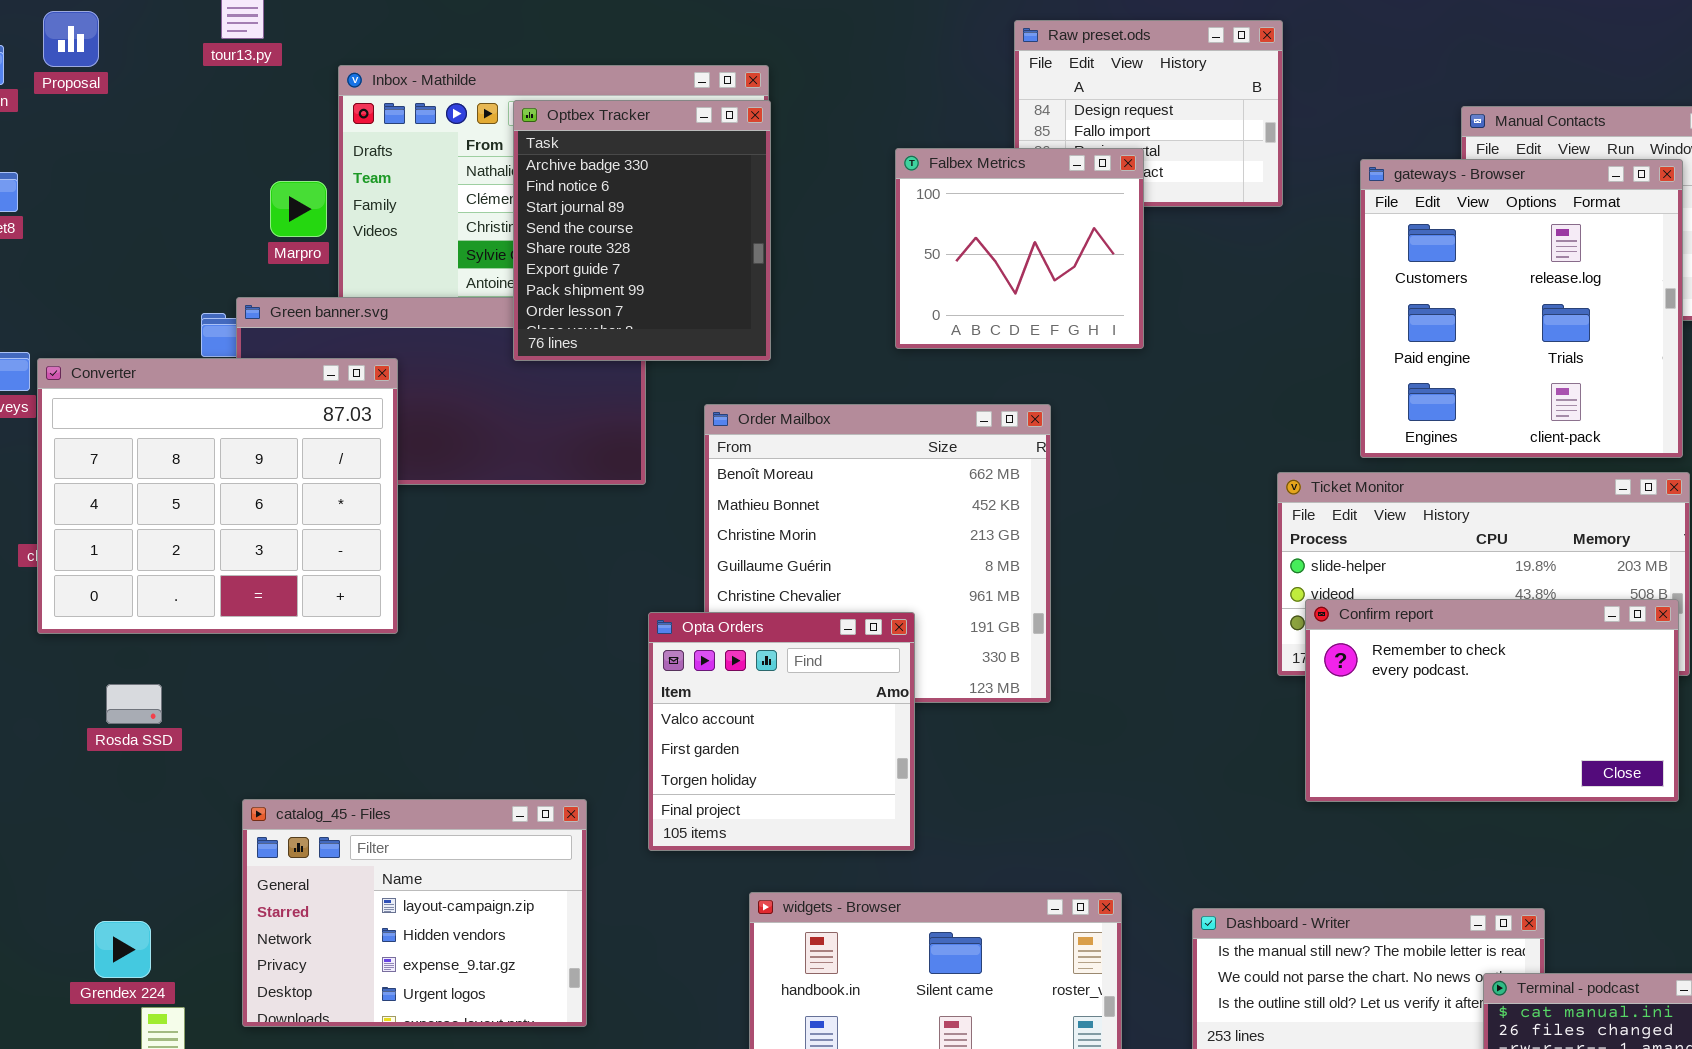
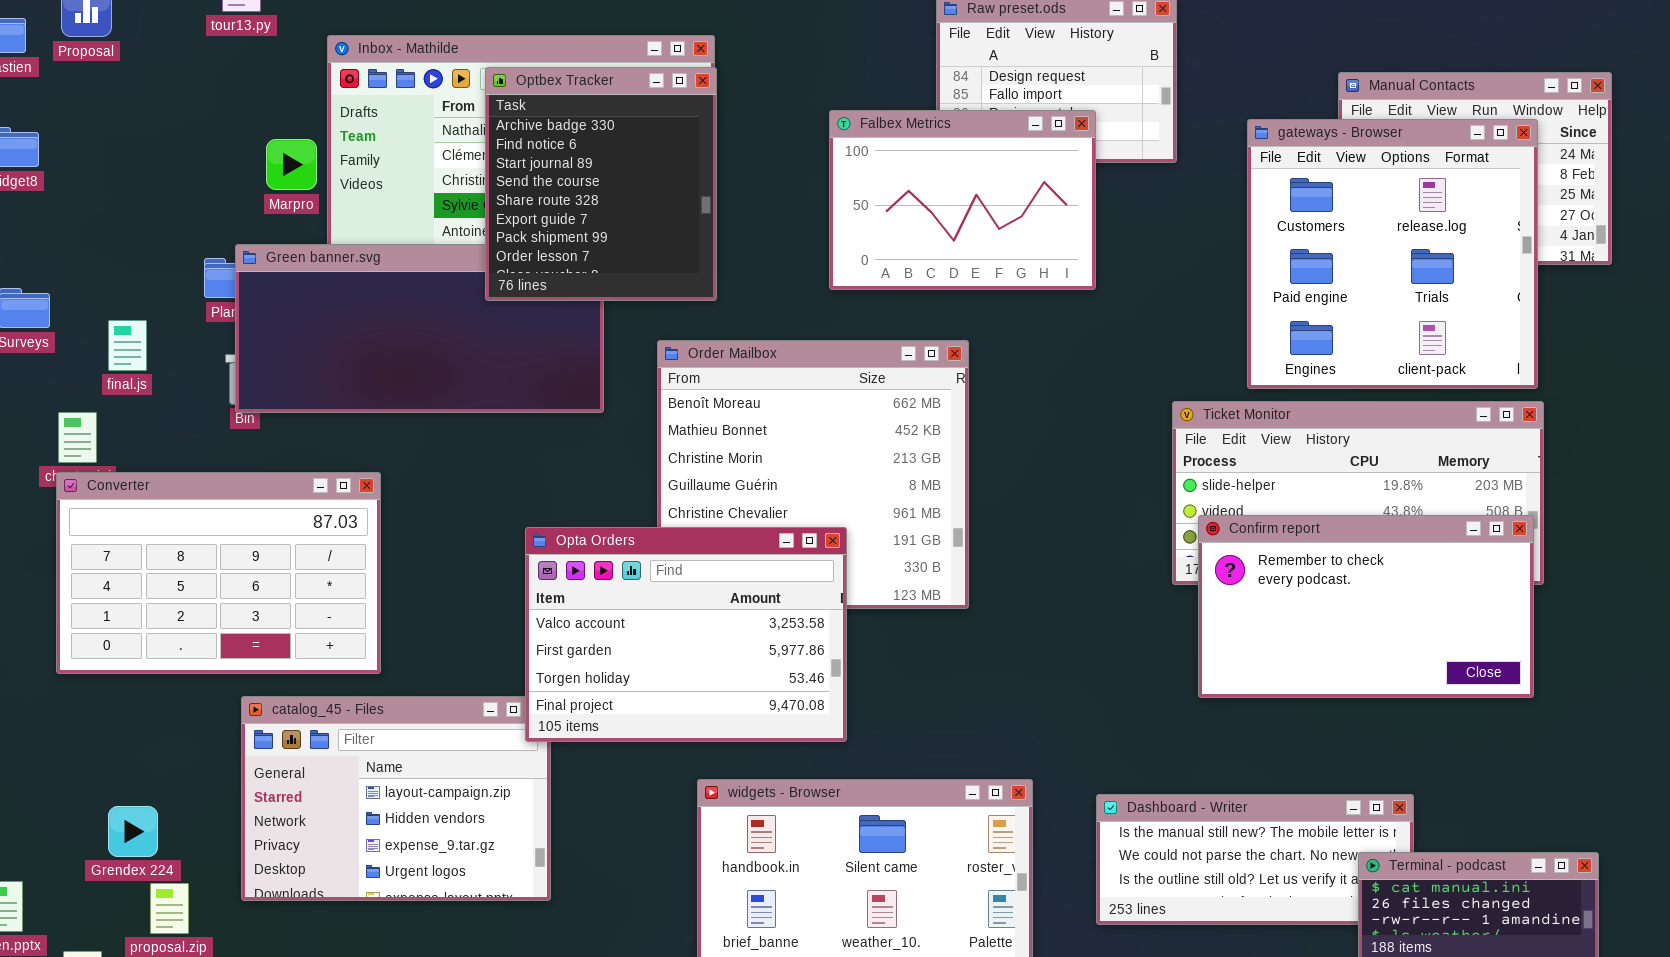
Falbex Metrics: [895,148,1144,349] -> [829,110,1096,290], resized
Converter: [37,358,398,634] -> [56,472,381,674], moved, resized
Opta Orders: [648,612,915,851] -> [525,527,847,742], resized

